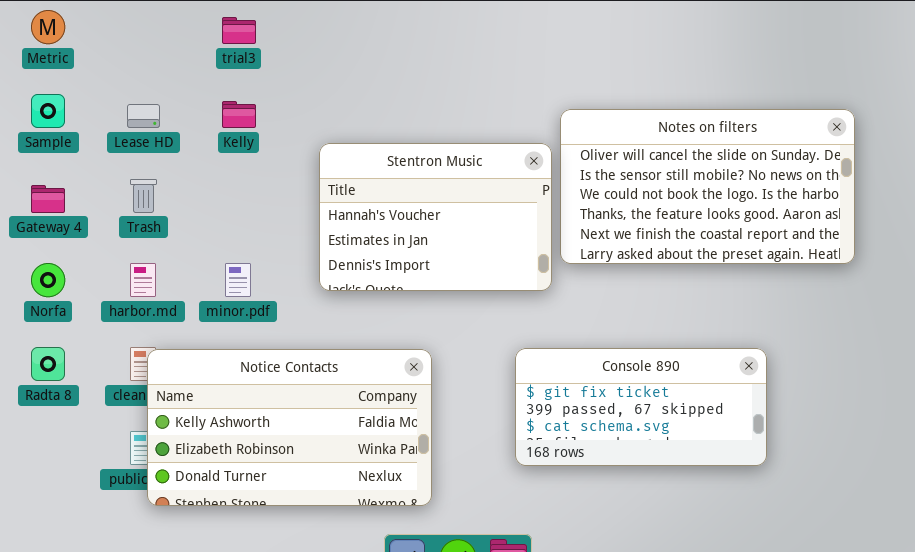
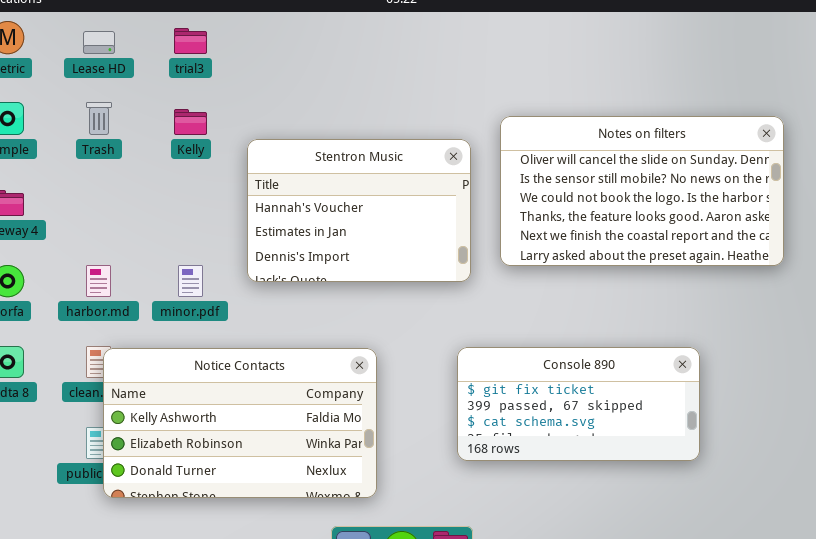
Lease HD: [127,104,160,128] -> [83,31,115,54], moved
Stentron Music: [319,143,552,291] -> [247,139,471,282], moved
Trash: [130,179,157,213] -> [86,102,112,135], moved

